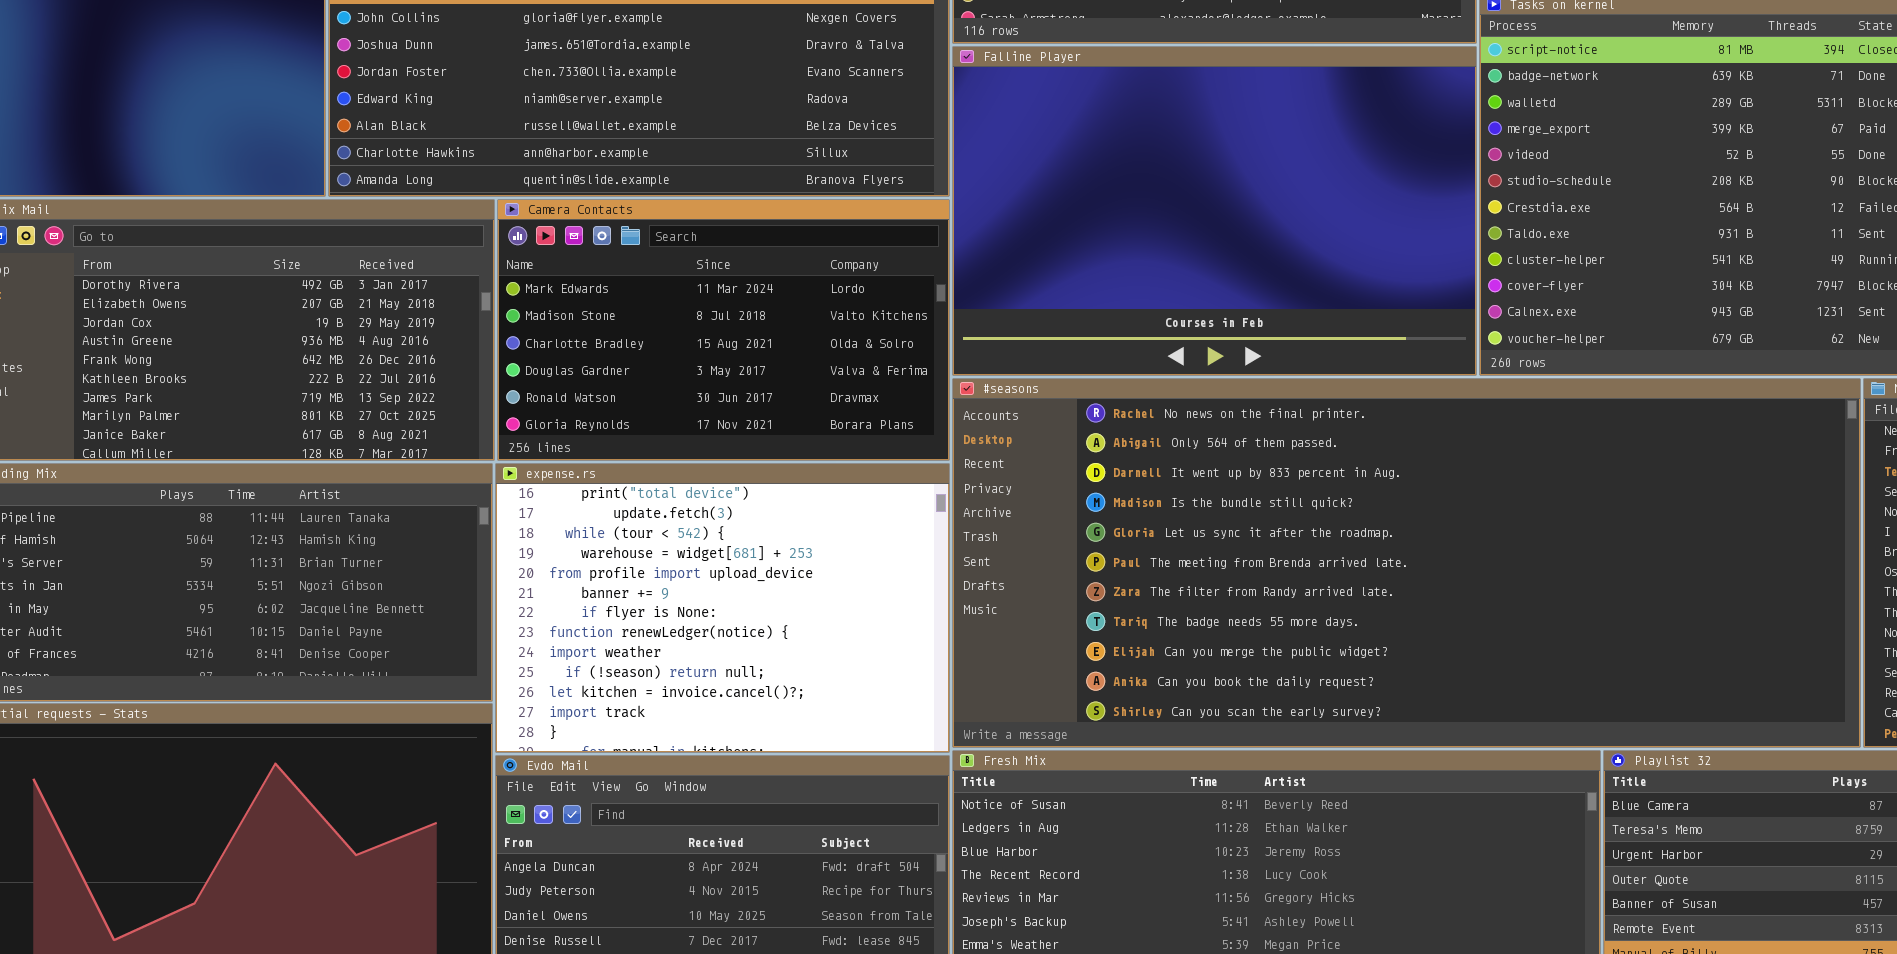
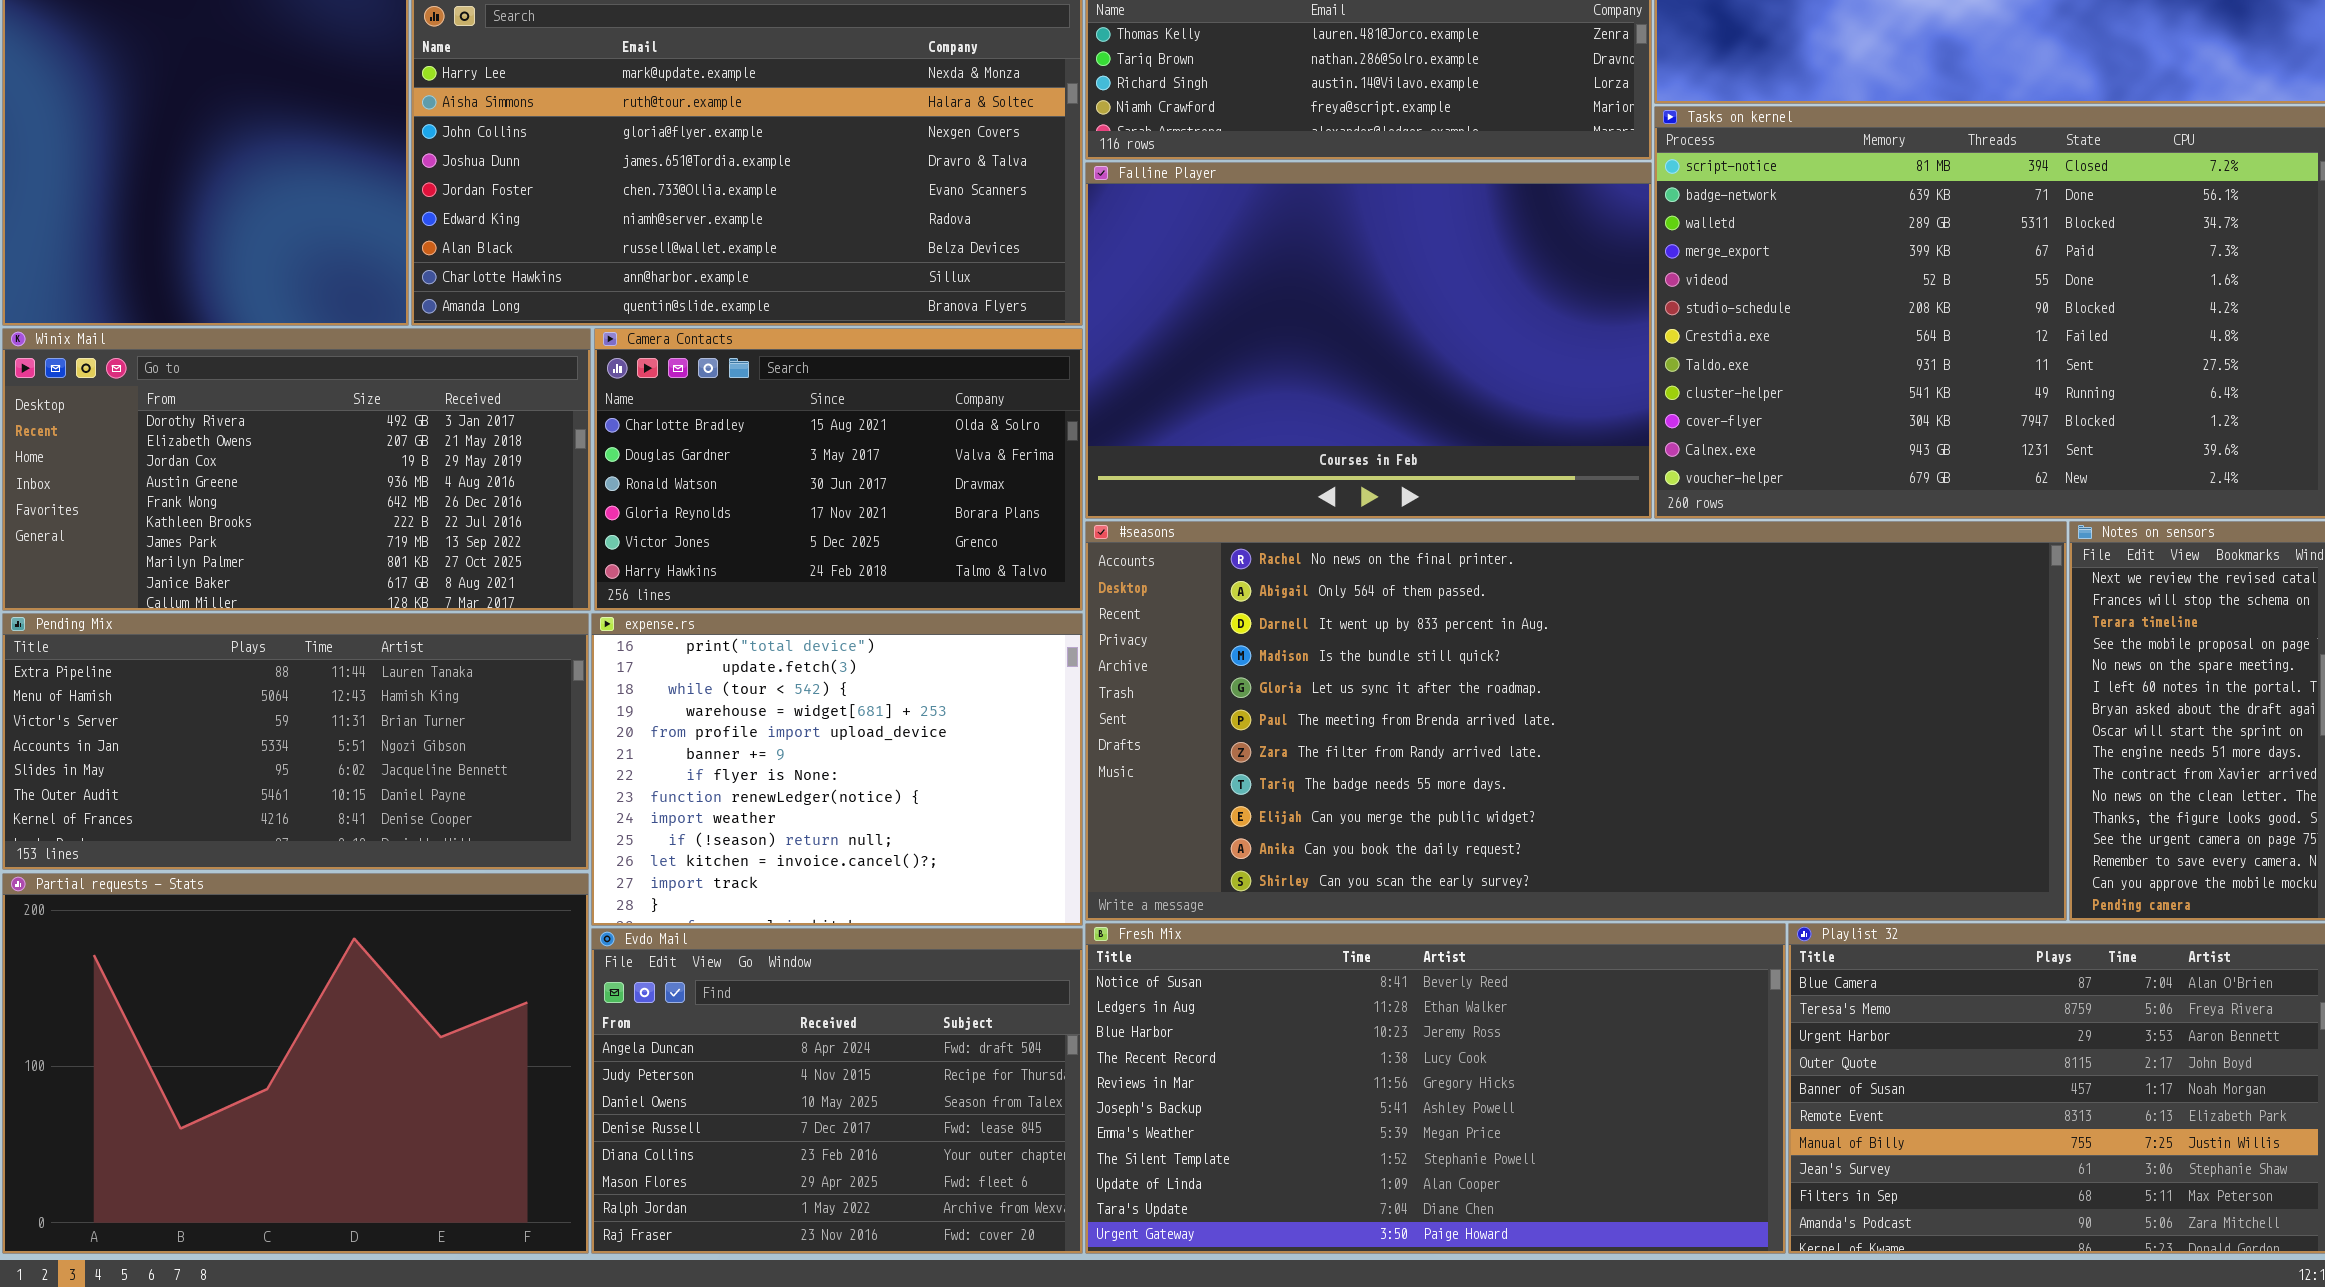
Camera Contacts: [497,199,950,461] -> [594,328,1083,611], scrolled down 2 rows

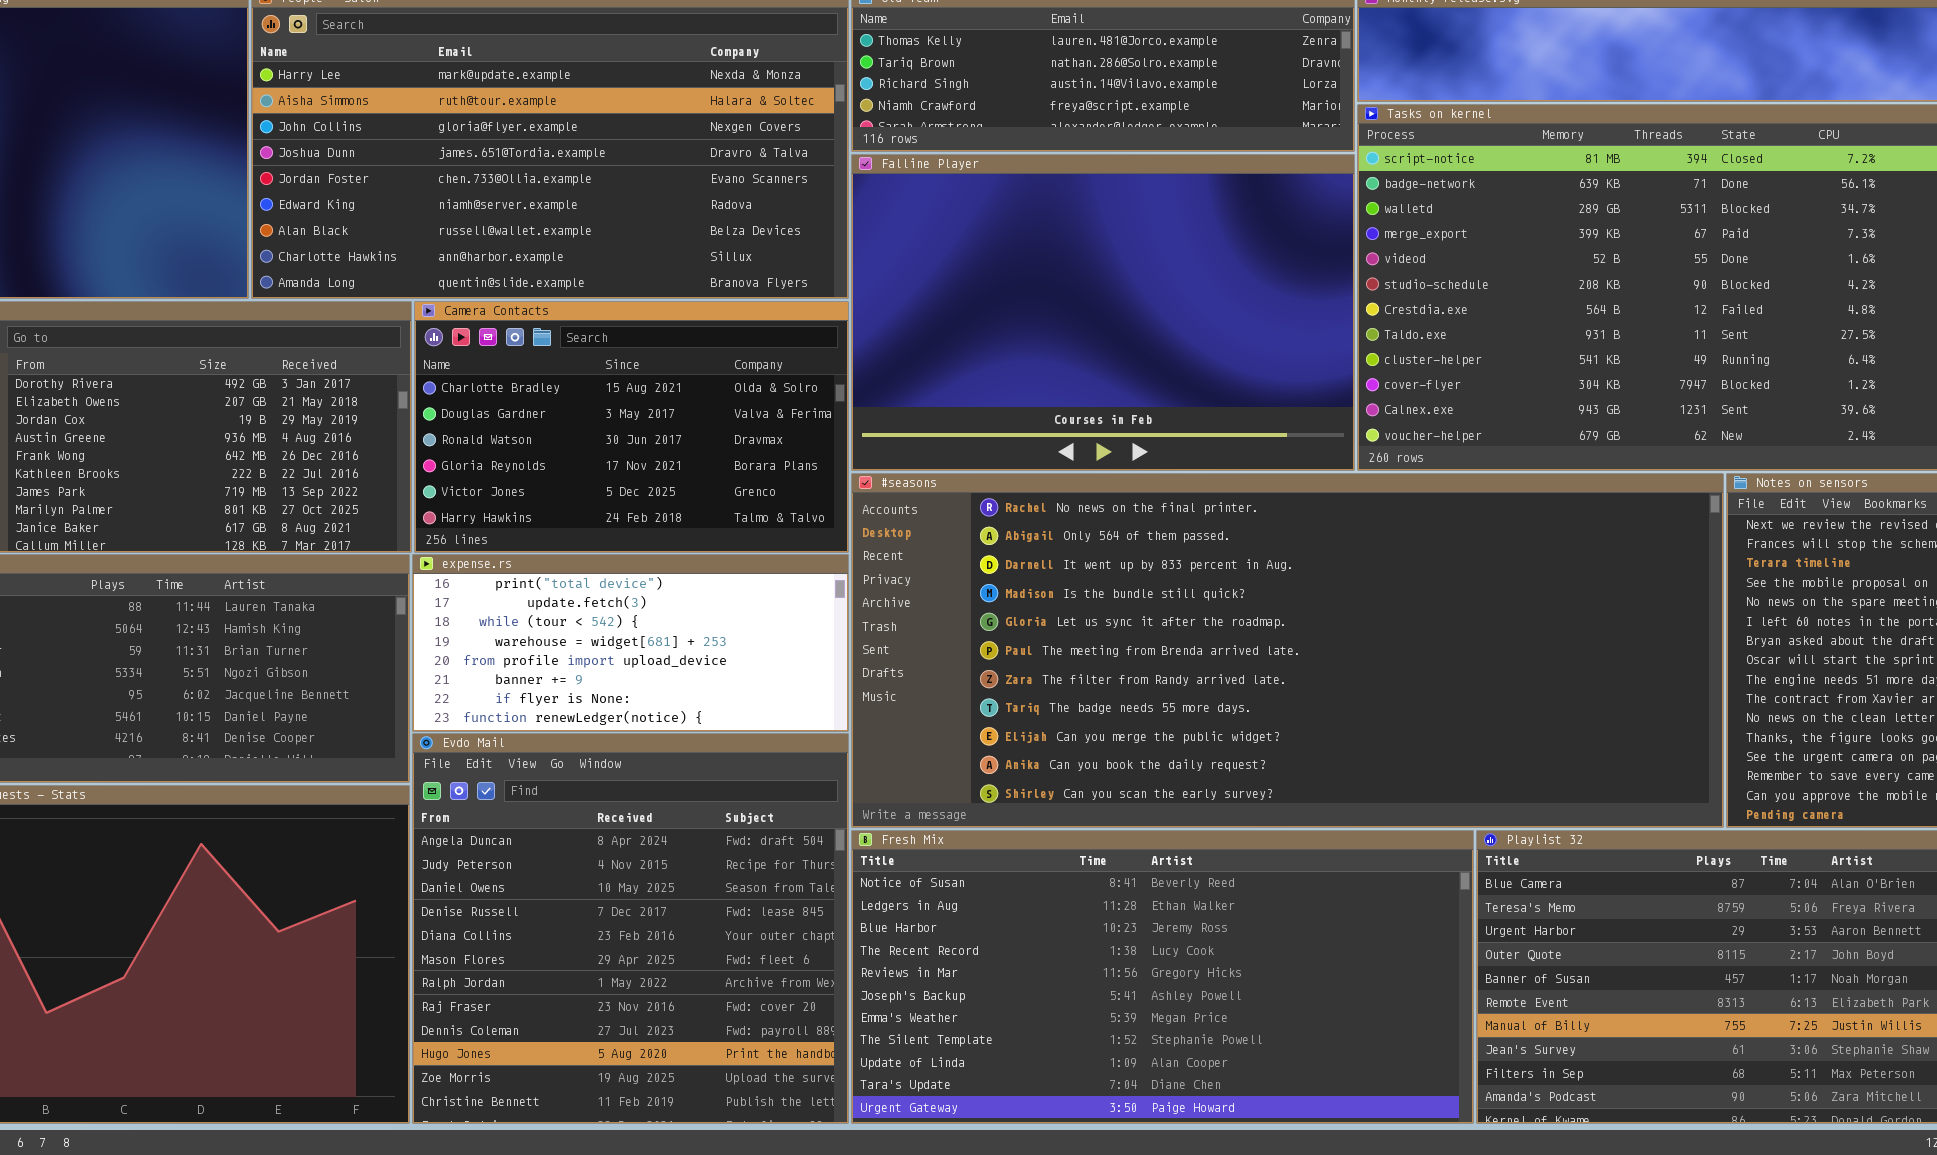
expense.rs: [591,613,1083,926] -> [412,554,849,732], resized
Evdo Mail: [591,928,1083,1254] -> [412,733,849,1124], resized

